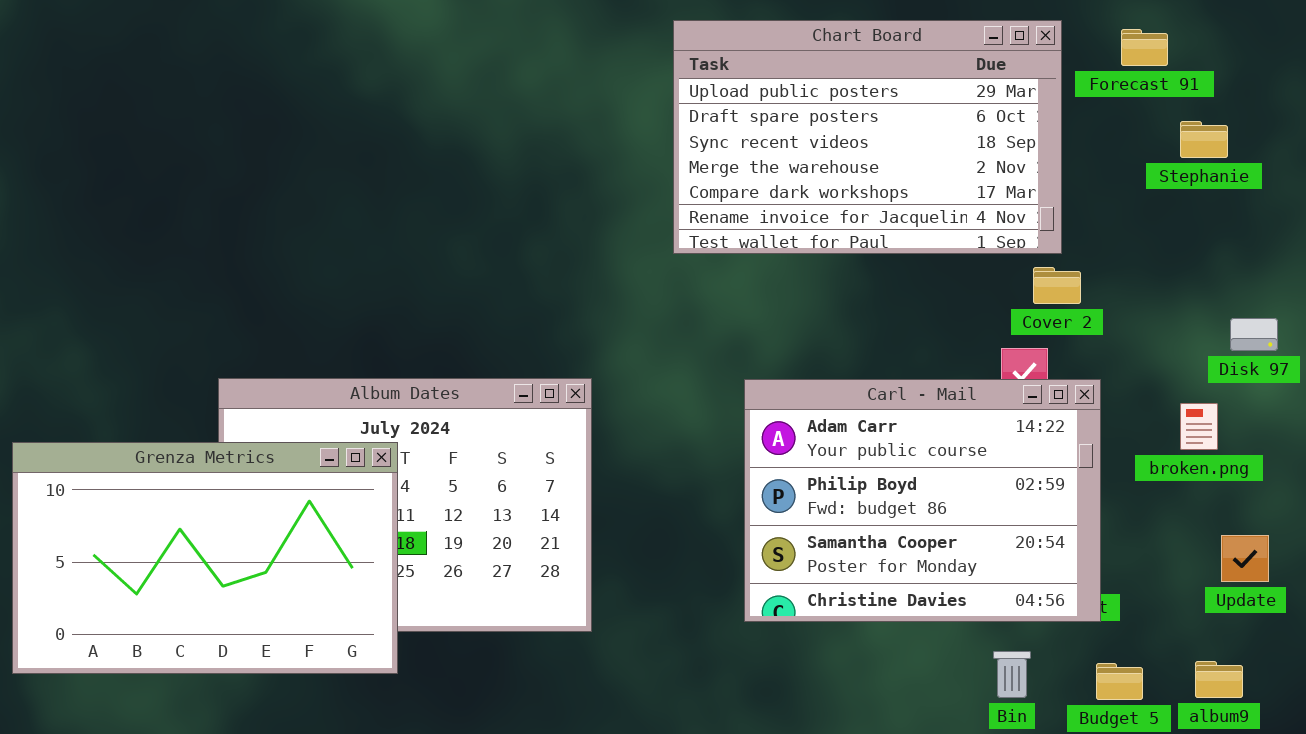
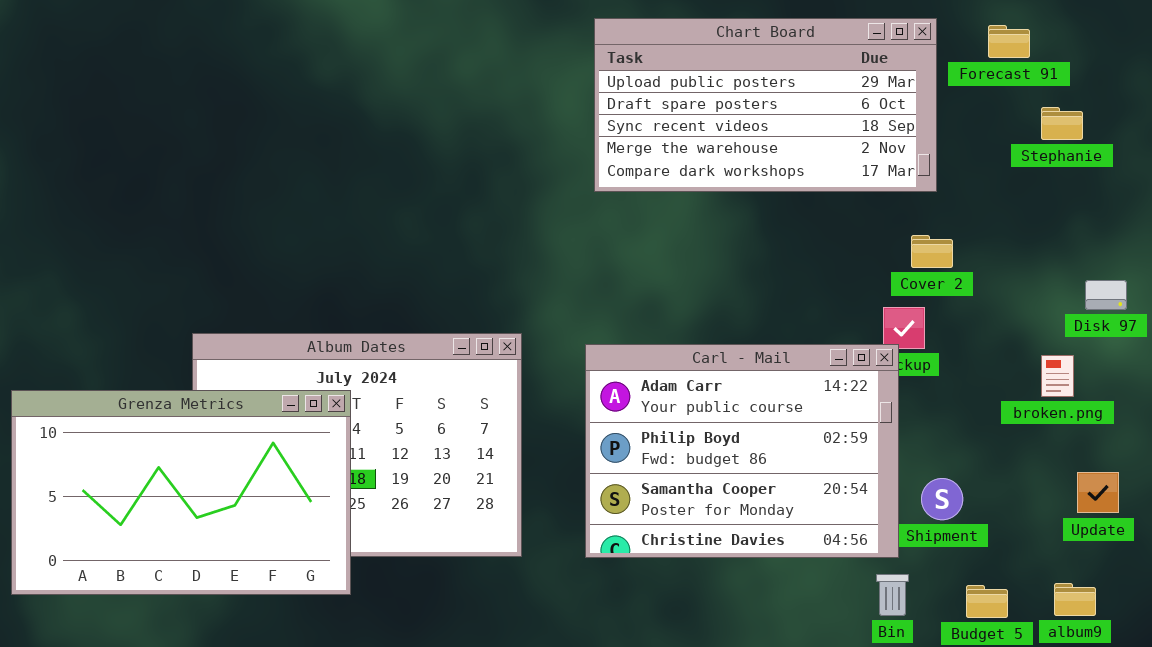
Chart Board: [673,20,1062,254] -> [594,18,937,192], resized
Carl - Mail: [744,379,1101,622] -> [585,344,899,558], moved

